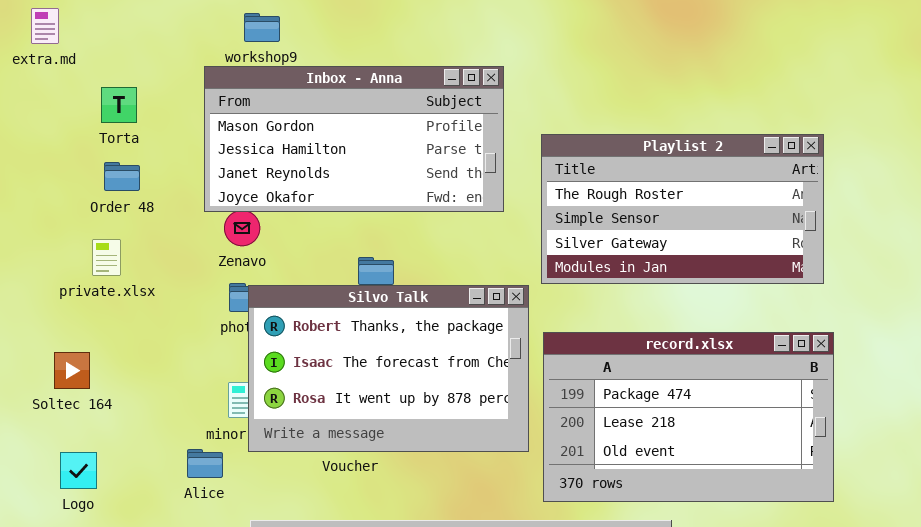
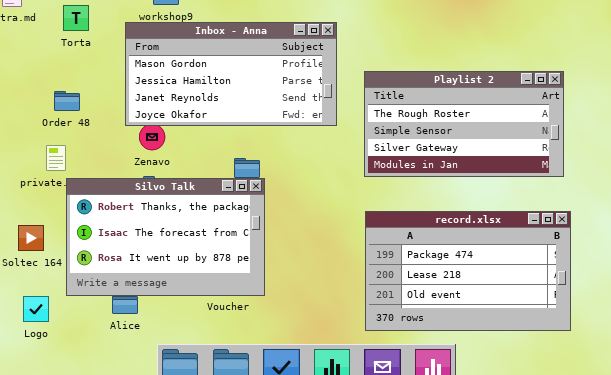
Torta: [101,87,137,123] -> [63,5,89,31], moved
Silvo Talk: [248,285,529,452] -> [66,178,265,296], moved

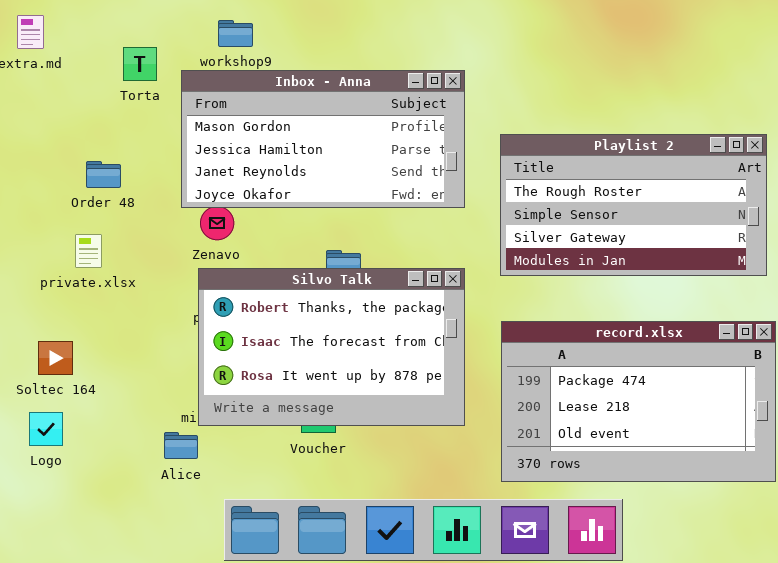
Torta: [63,5,89,31] -> [123,47,157,81], moved
Silvo Talk: [66,178,265,296] -> [198,268,465,426], moved
Logo: [23,296,49,322] -> [29,412,63,446], moved

